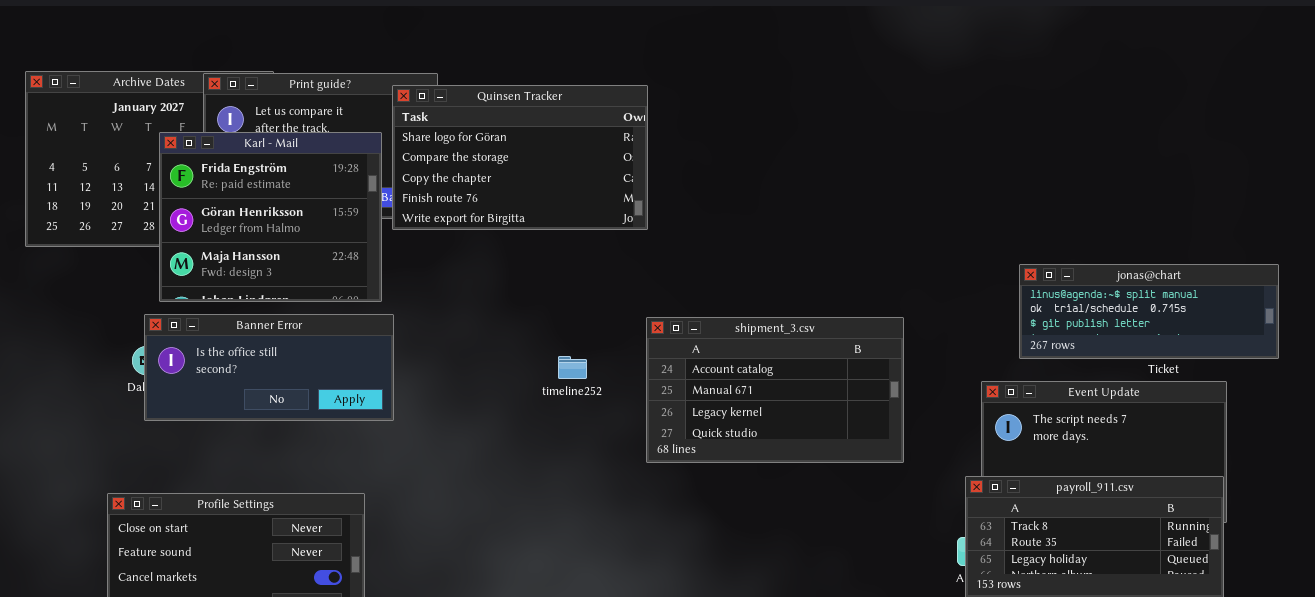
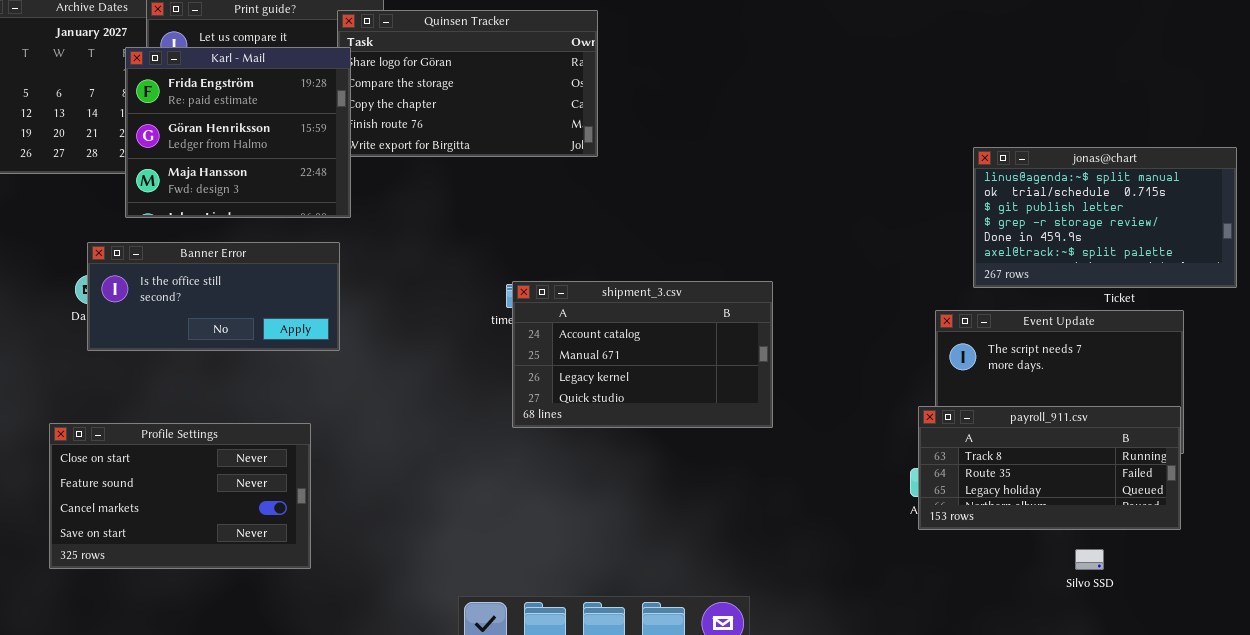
Karl - Mail: [159,132,382,302] -> [125,47,351,218], moved
jonas@chart: [1019,264,1279,359] -> [973,147,1237,288], resized
shipment_3.csv: [646,317,904,463] -> [512,281,773,428], moved

